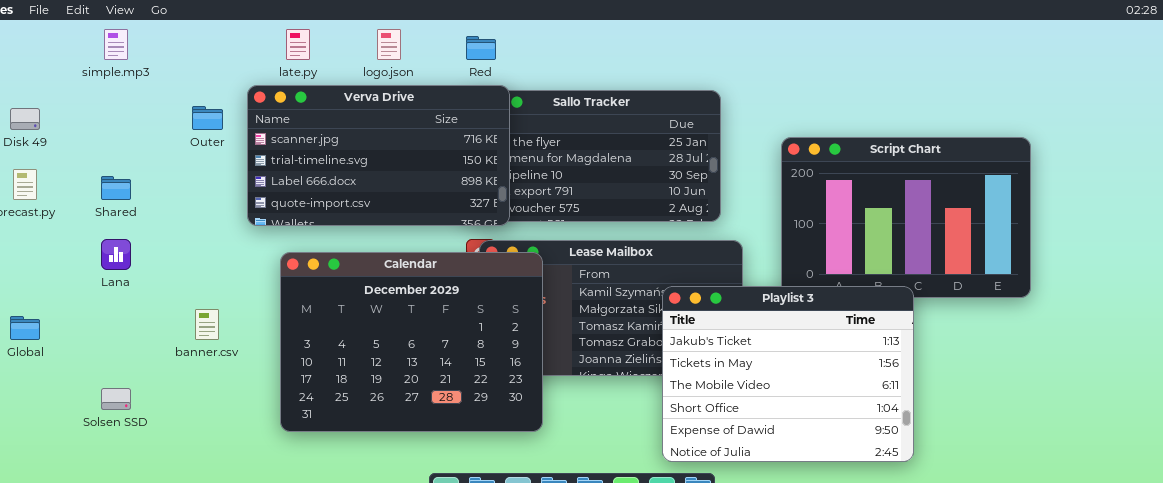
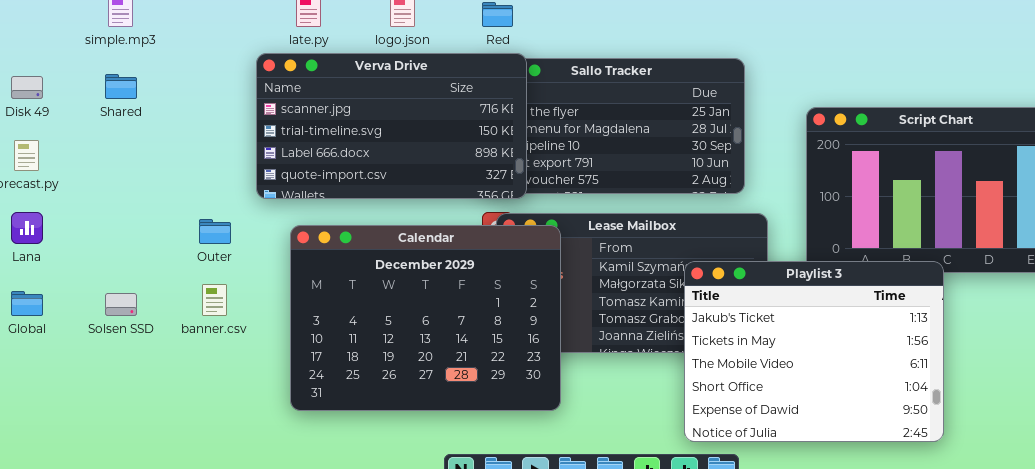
Outer: [192,106,223,130] -> [199,219,231,244], moved
Shared: [101,176,131,200] -> [105,74,137,99], moved
Lana: [101,239,131,270] -> [11,212,43,244], moved
Solsen SSD: [101,388,131,410] -> [105,293,137,316], moved

